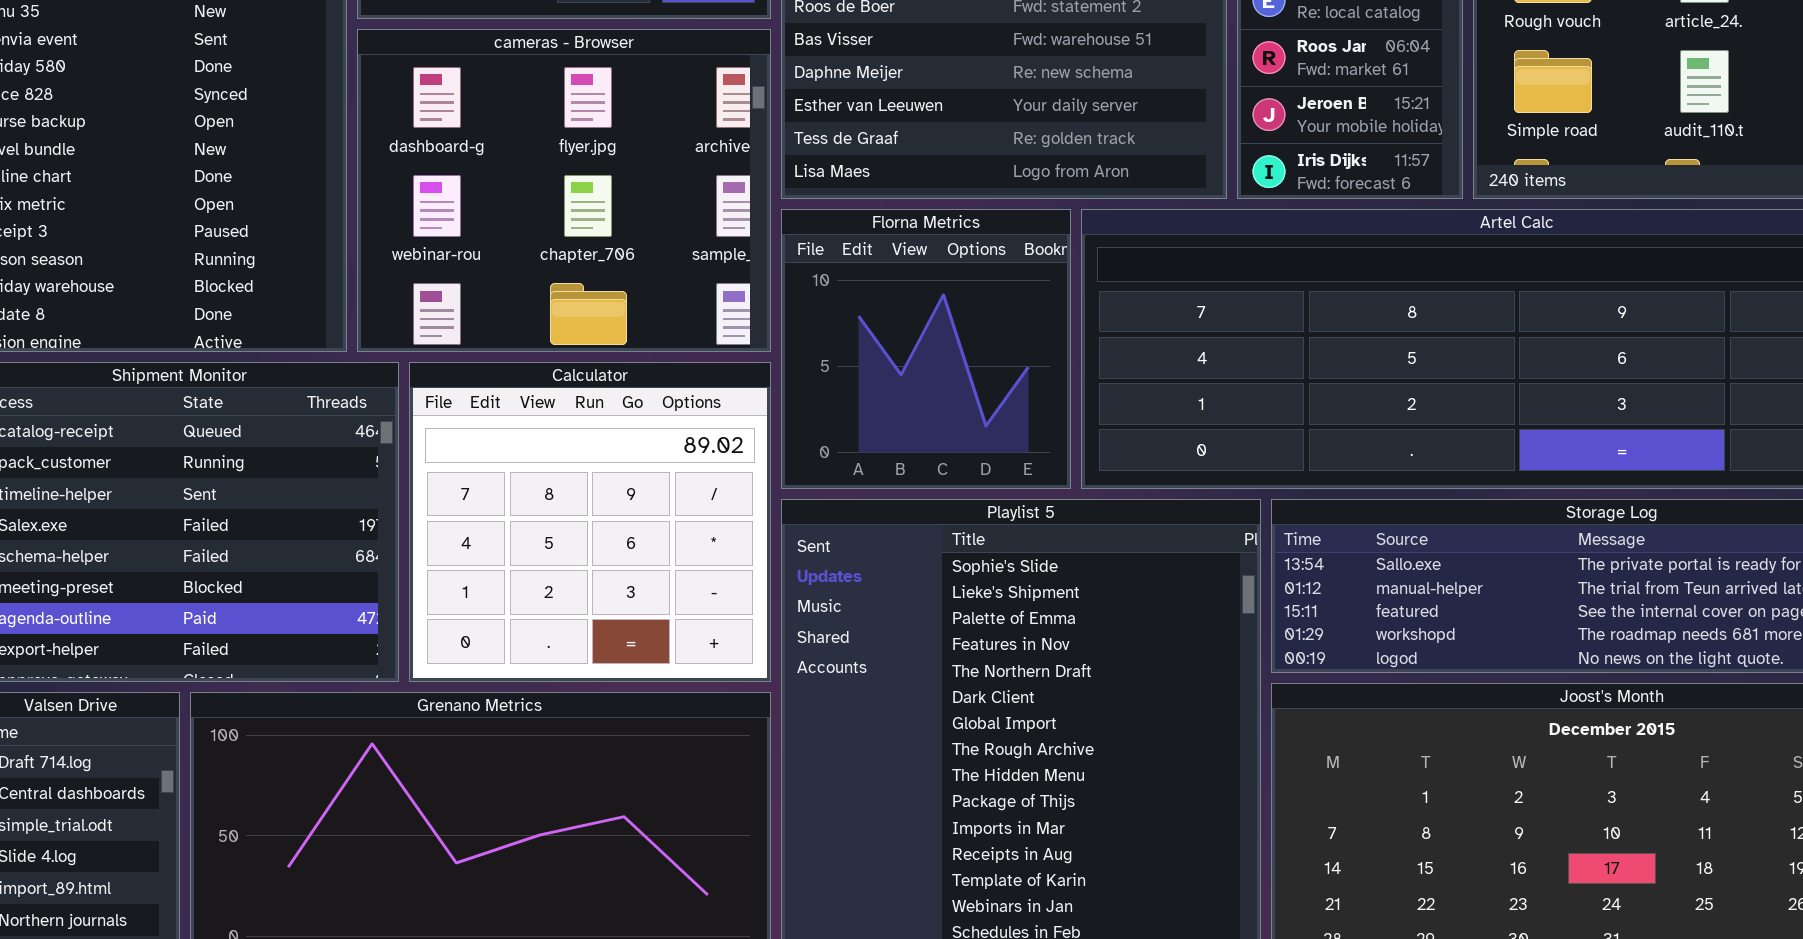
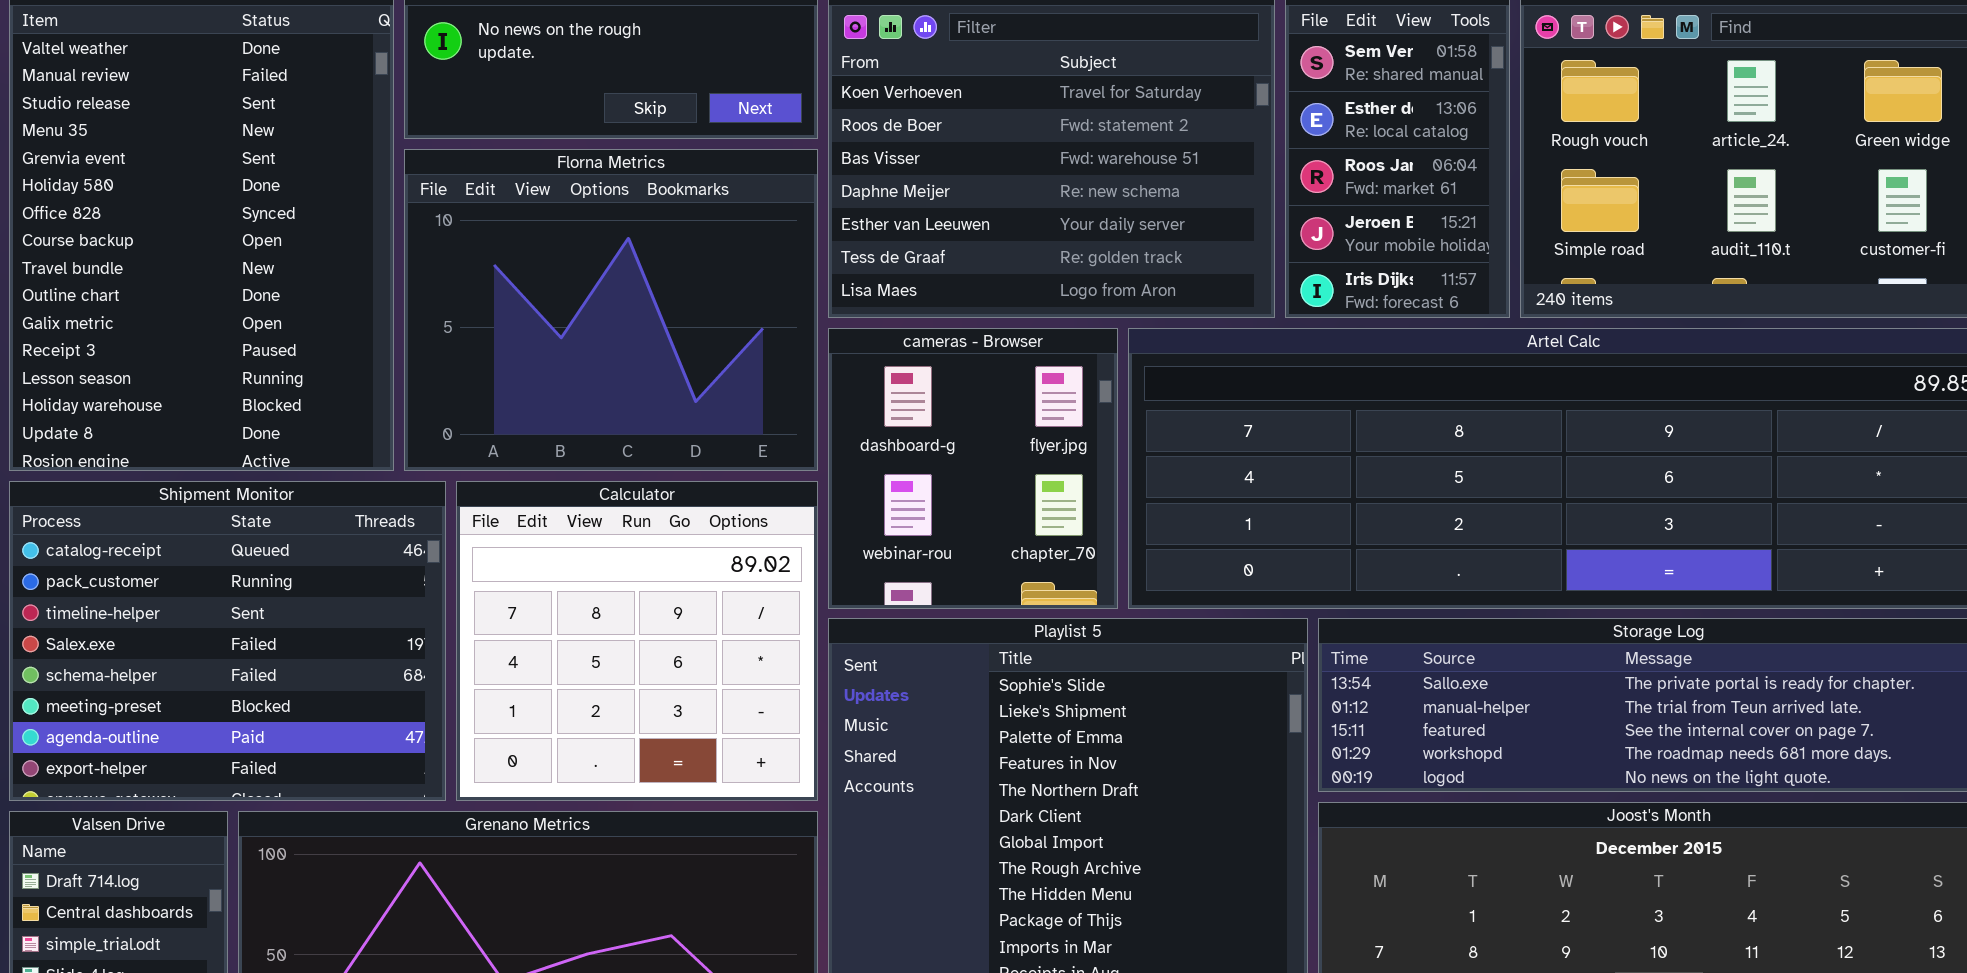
cameras - Browser: [357,29,771,352] -> [828,328,1118,609], moved, resized
Florna Metrics: [781,209,1071,489] -> [404,149,818,471], moved, resized

